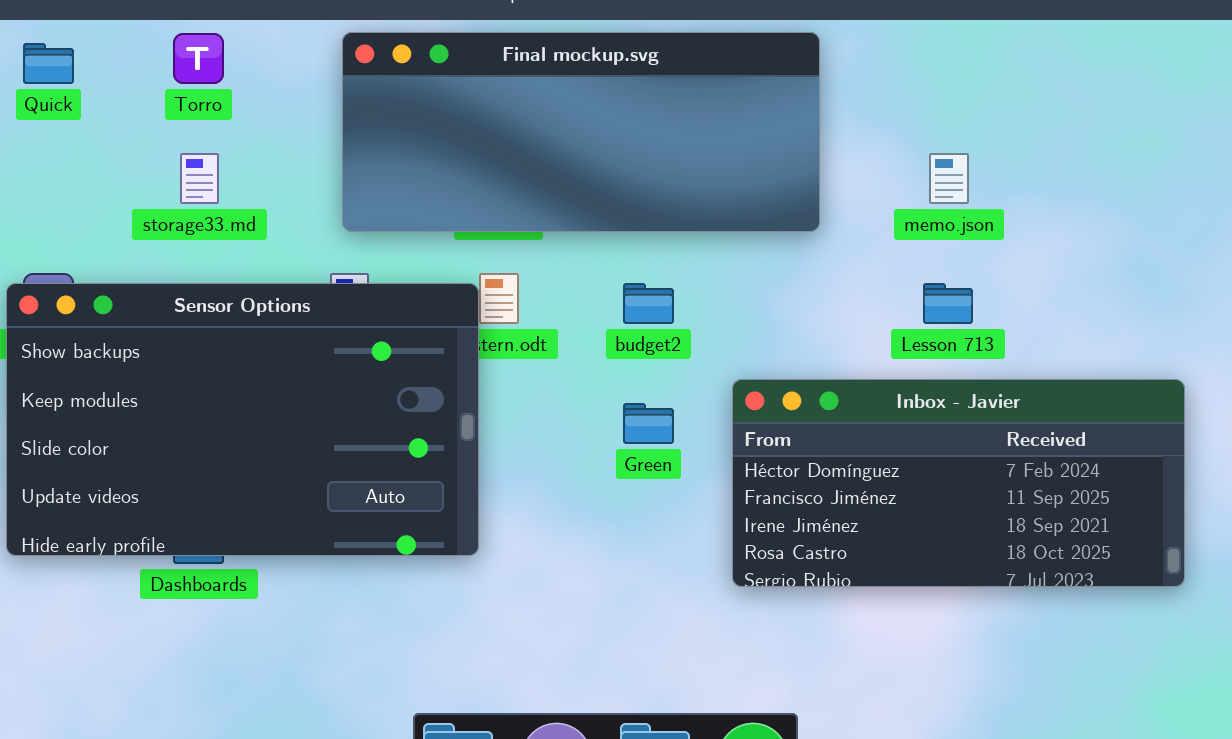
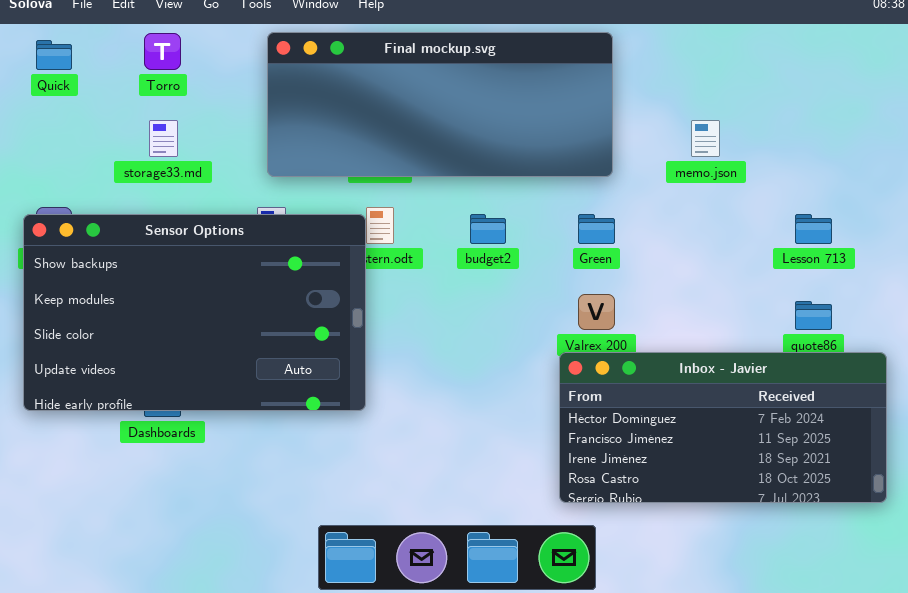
Lesson 713: [923,283,973,324] -> [795,214,832,244], moved
Inbox - Javier: [732,379,1185,587] -> [559,352,887,503], moved
Green: [623,403,674,444] -> [578,214,615,244], moved

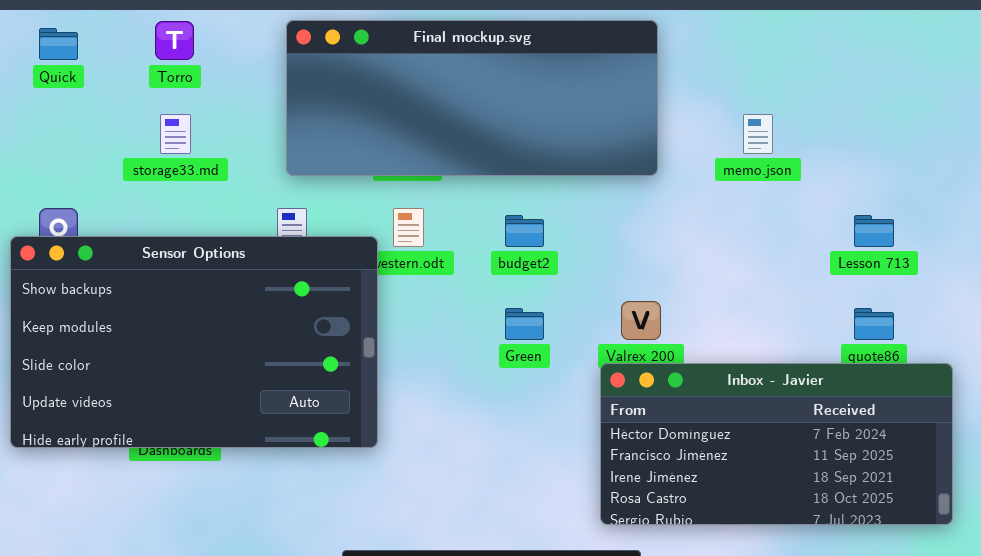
Sensor Options: [23,214,366,411] -> [10,236,378,448], moved
Green: [578,214,615,244] -> [505,308,544,340], moved

